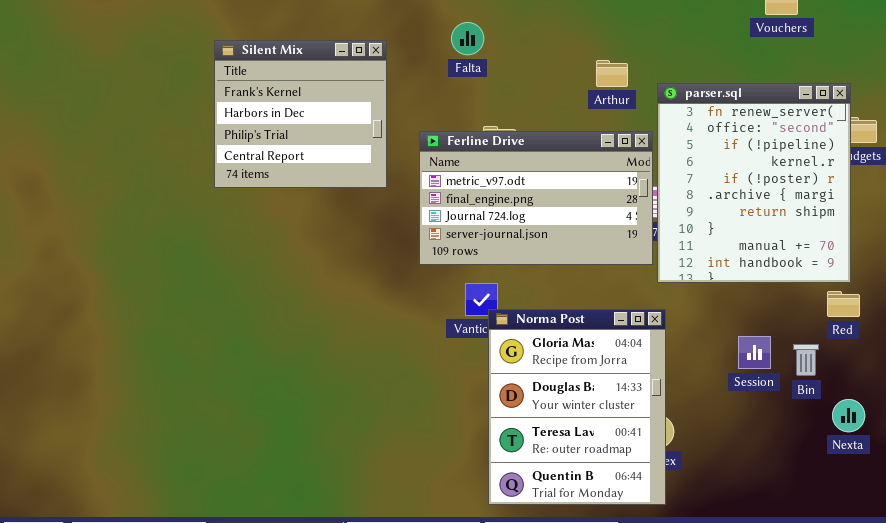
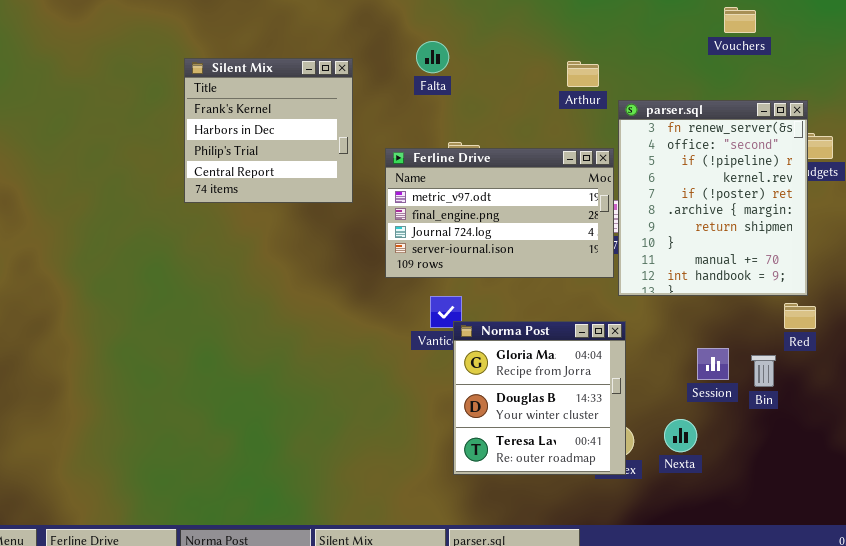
Arthur: [596,60,628,87] -> [567,61,599,87], moved
Norma Post: [488,309,666,505] -> [453,321,626,475], resized
Nexta: [832,399,865,432] -> [664,419,697,452], moved

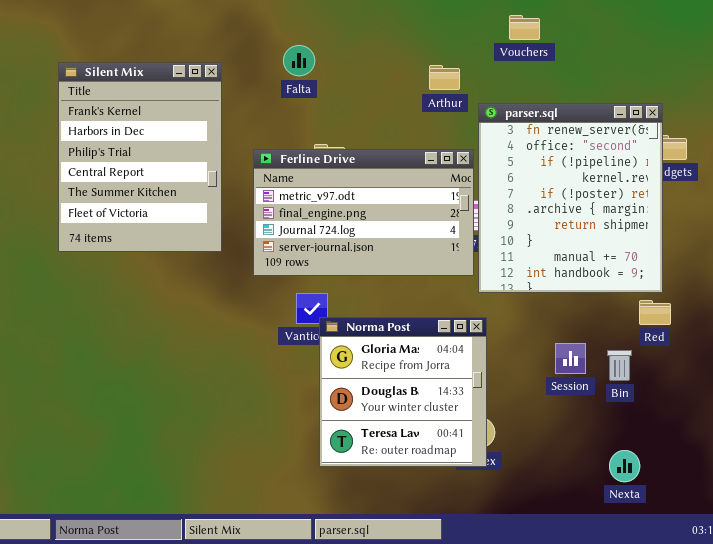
Vouchers: [724,7,756,33] -> [509,15,540,40], moved
Silent Mix: [184,58,353,203] -> [58,62,222,252], resized
Nexta: [664,419,697,452] -> [609,450,640,482], moved

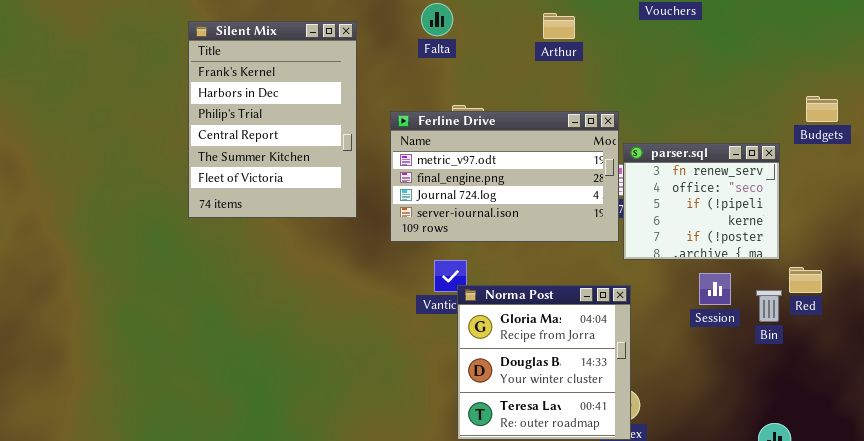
Arthur: [429,65,460,90] -> [543,13,575,39], moved
parser.sql: [478,103,663,293] -> [623,143,780,260], resized
Session: [555,343,586,374] -> [699,273,731,305], moved
Bin: [607,350,632,381] -> [756,290,782,322], moved

